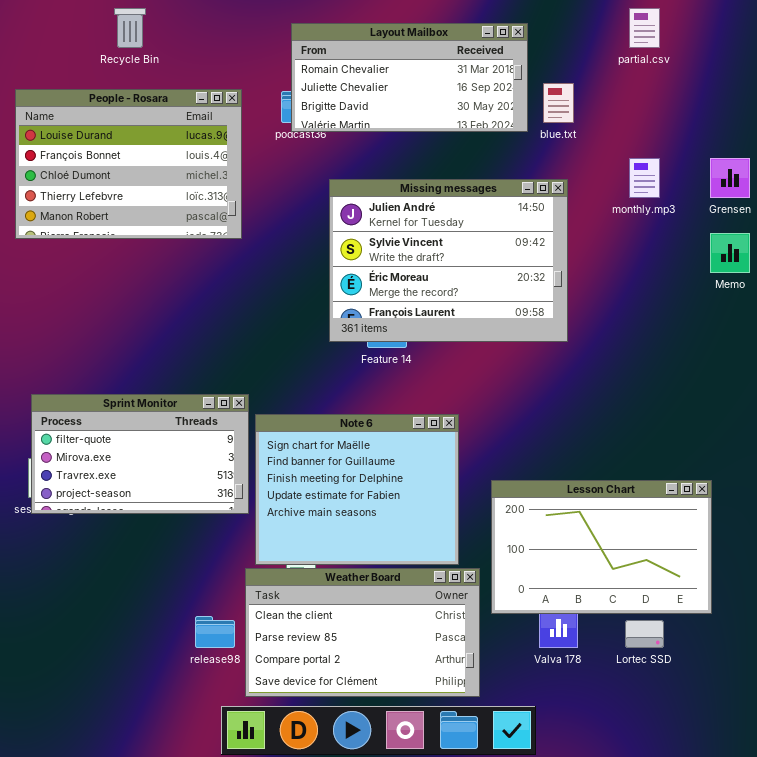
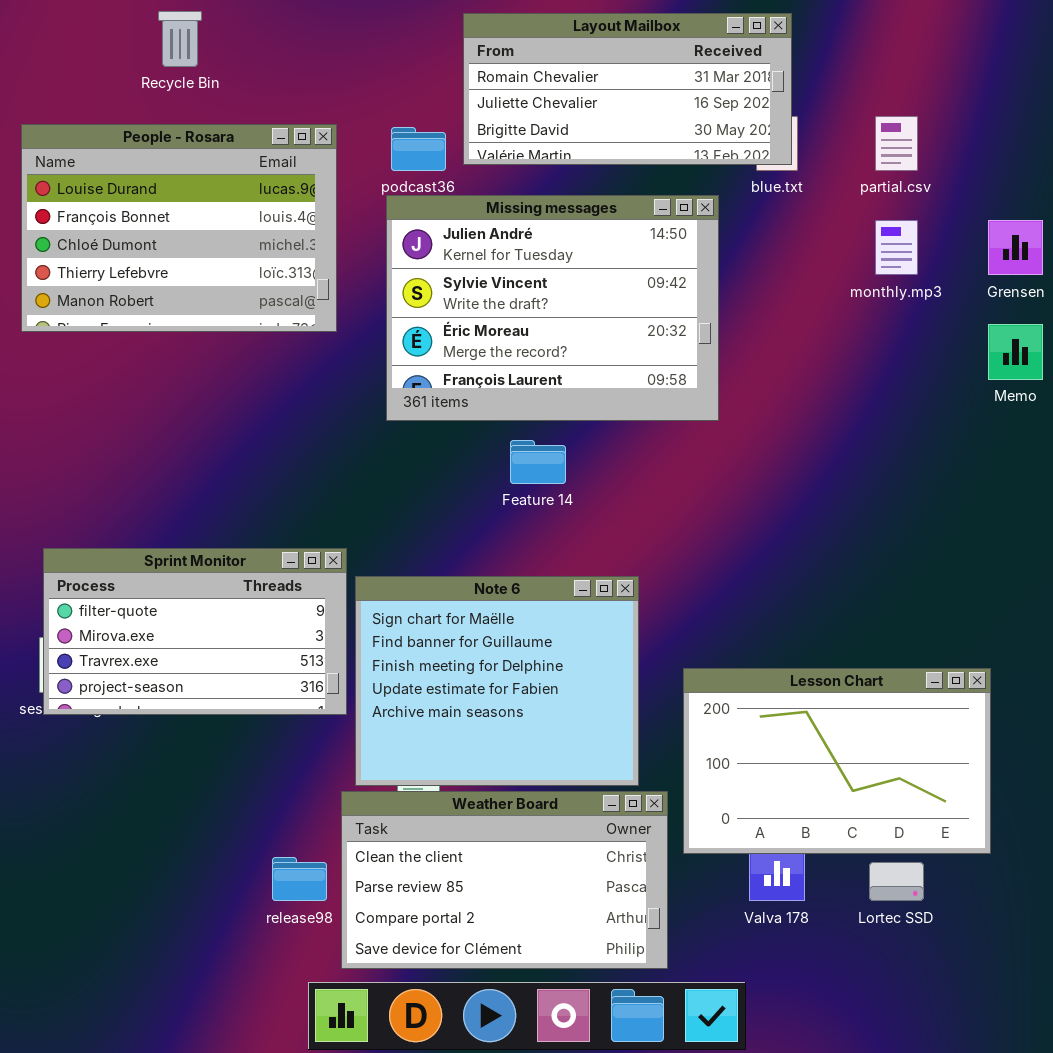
partial.csv: [629,8,660,48] -> [875,116,918,171], moved
Layout Mailbox: [291,23,528,132] -> [463,13,792,165], moved
Missing messages: [329,179,568,342] -> [386,195,719,421], moved

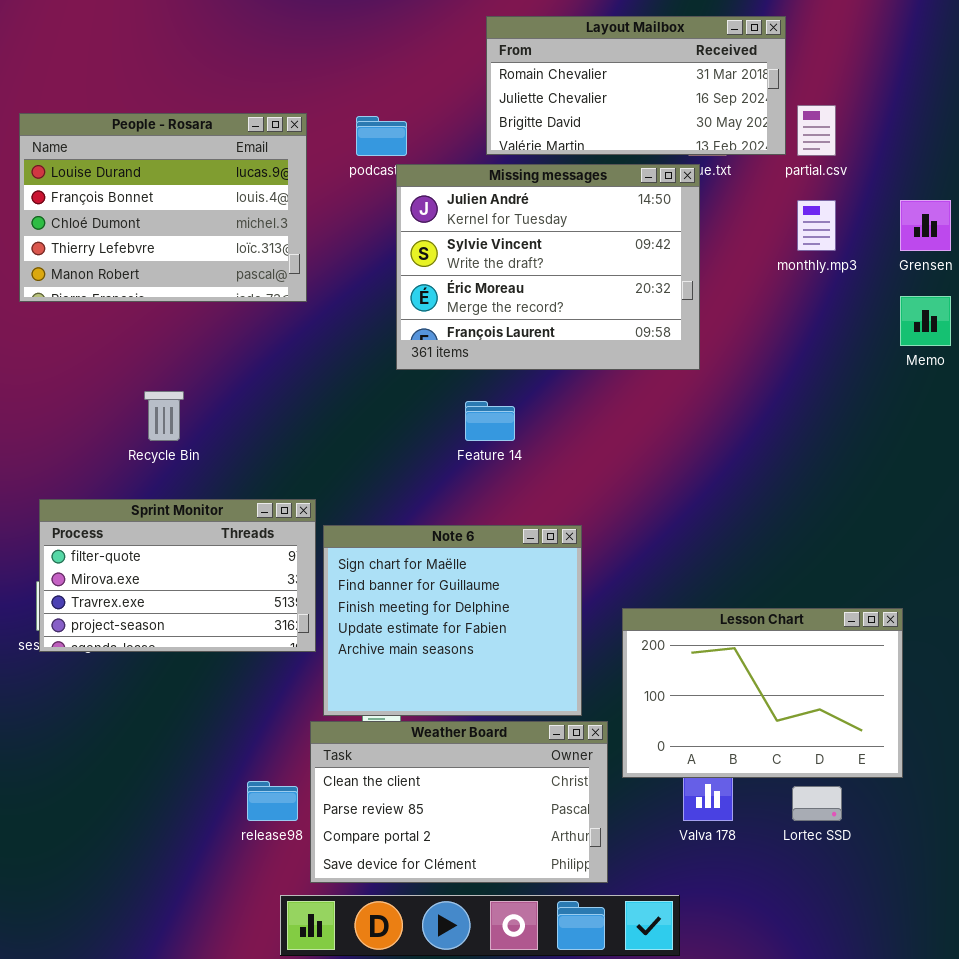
Recycle Bin: [158,11,202,67] -> [144,391,184,441], moved
Layout Mailbox: [463,13,792,165] -> [486,16,786,155], moved
Missing messages: [386,195,719,421] -> [396,164,700,370], moved

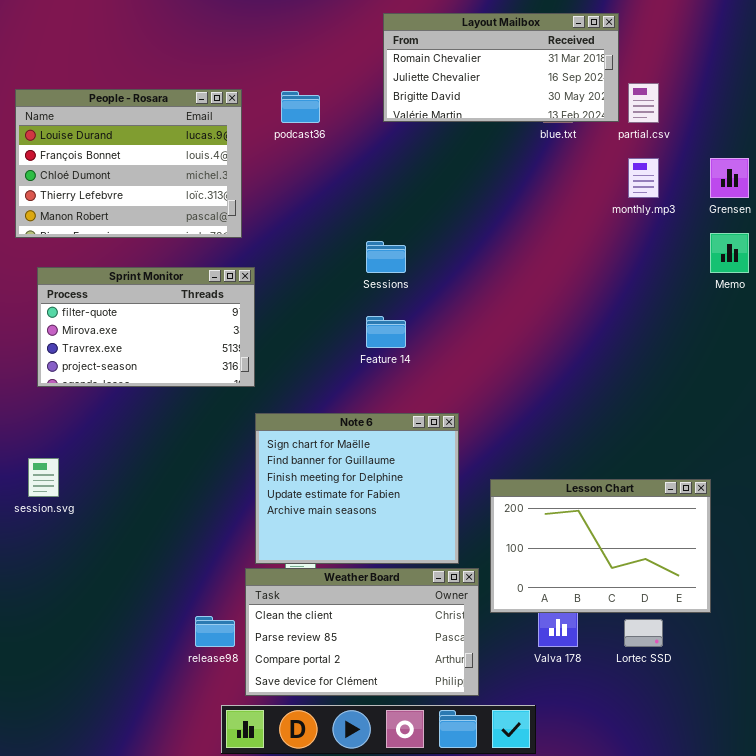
Missing messages: [396,164,700,370] -> none, closed
Sprint Monitor: [39,499,316,652] -> [37,267,255,387], moved

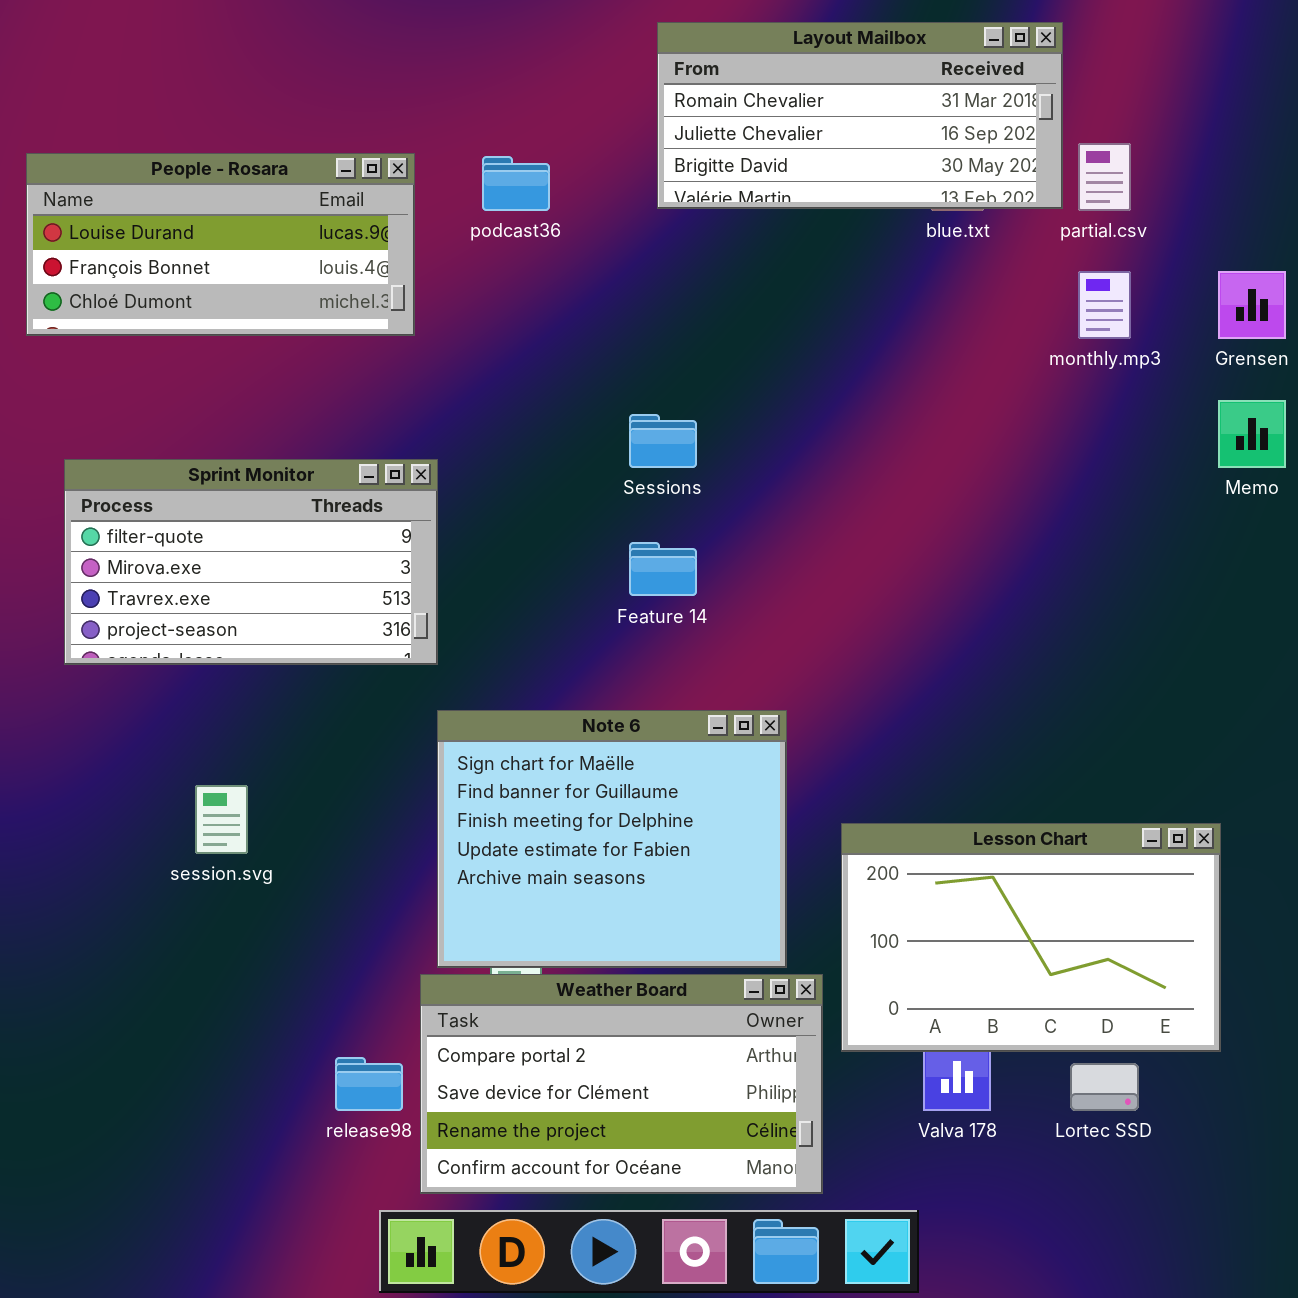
People - Rosara: [15,89,242,238] -> [26,153,415,336], resized
session.svg: [28,458,59,497] -> [195,785,248,854], moved
Weather Board: [245,568,479,696] -> [420,974,823,1194], scrolled down 2 rows

